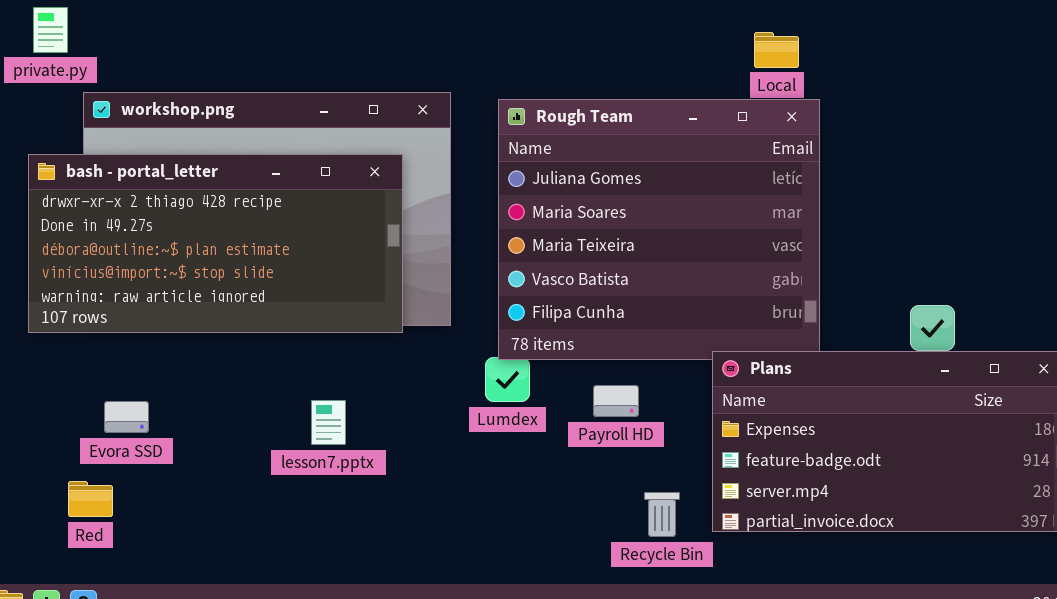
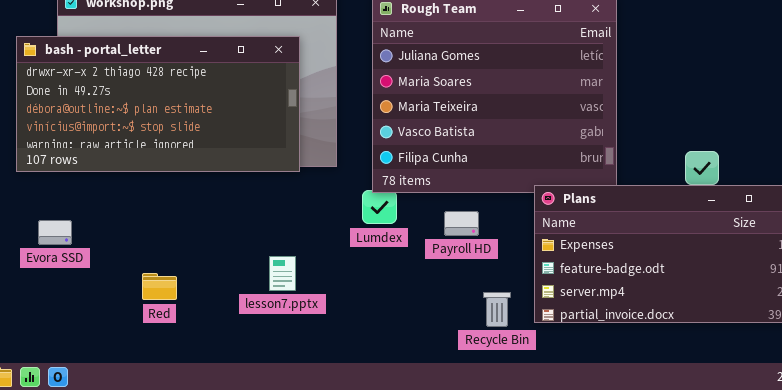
lesson7.pptx: [311,400,346,445] -> [269,256,296,291], moved
Evora SSD: [104,401,149,433] -> [38,220,72,245], moved
Red: [68,481,113,517] -> [142,273,177,300], moved

